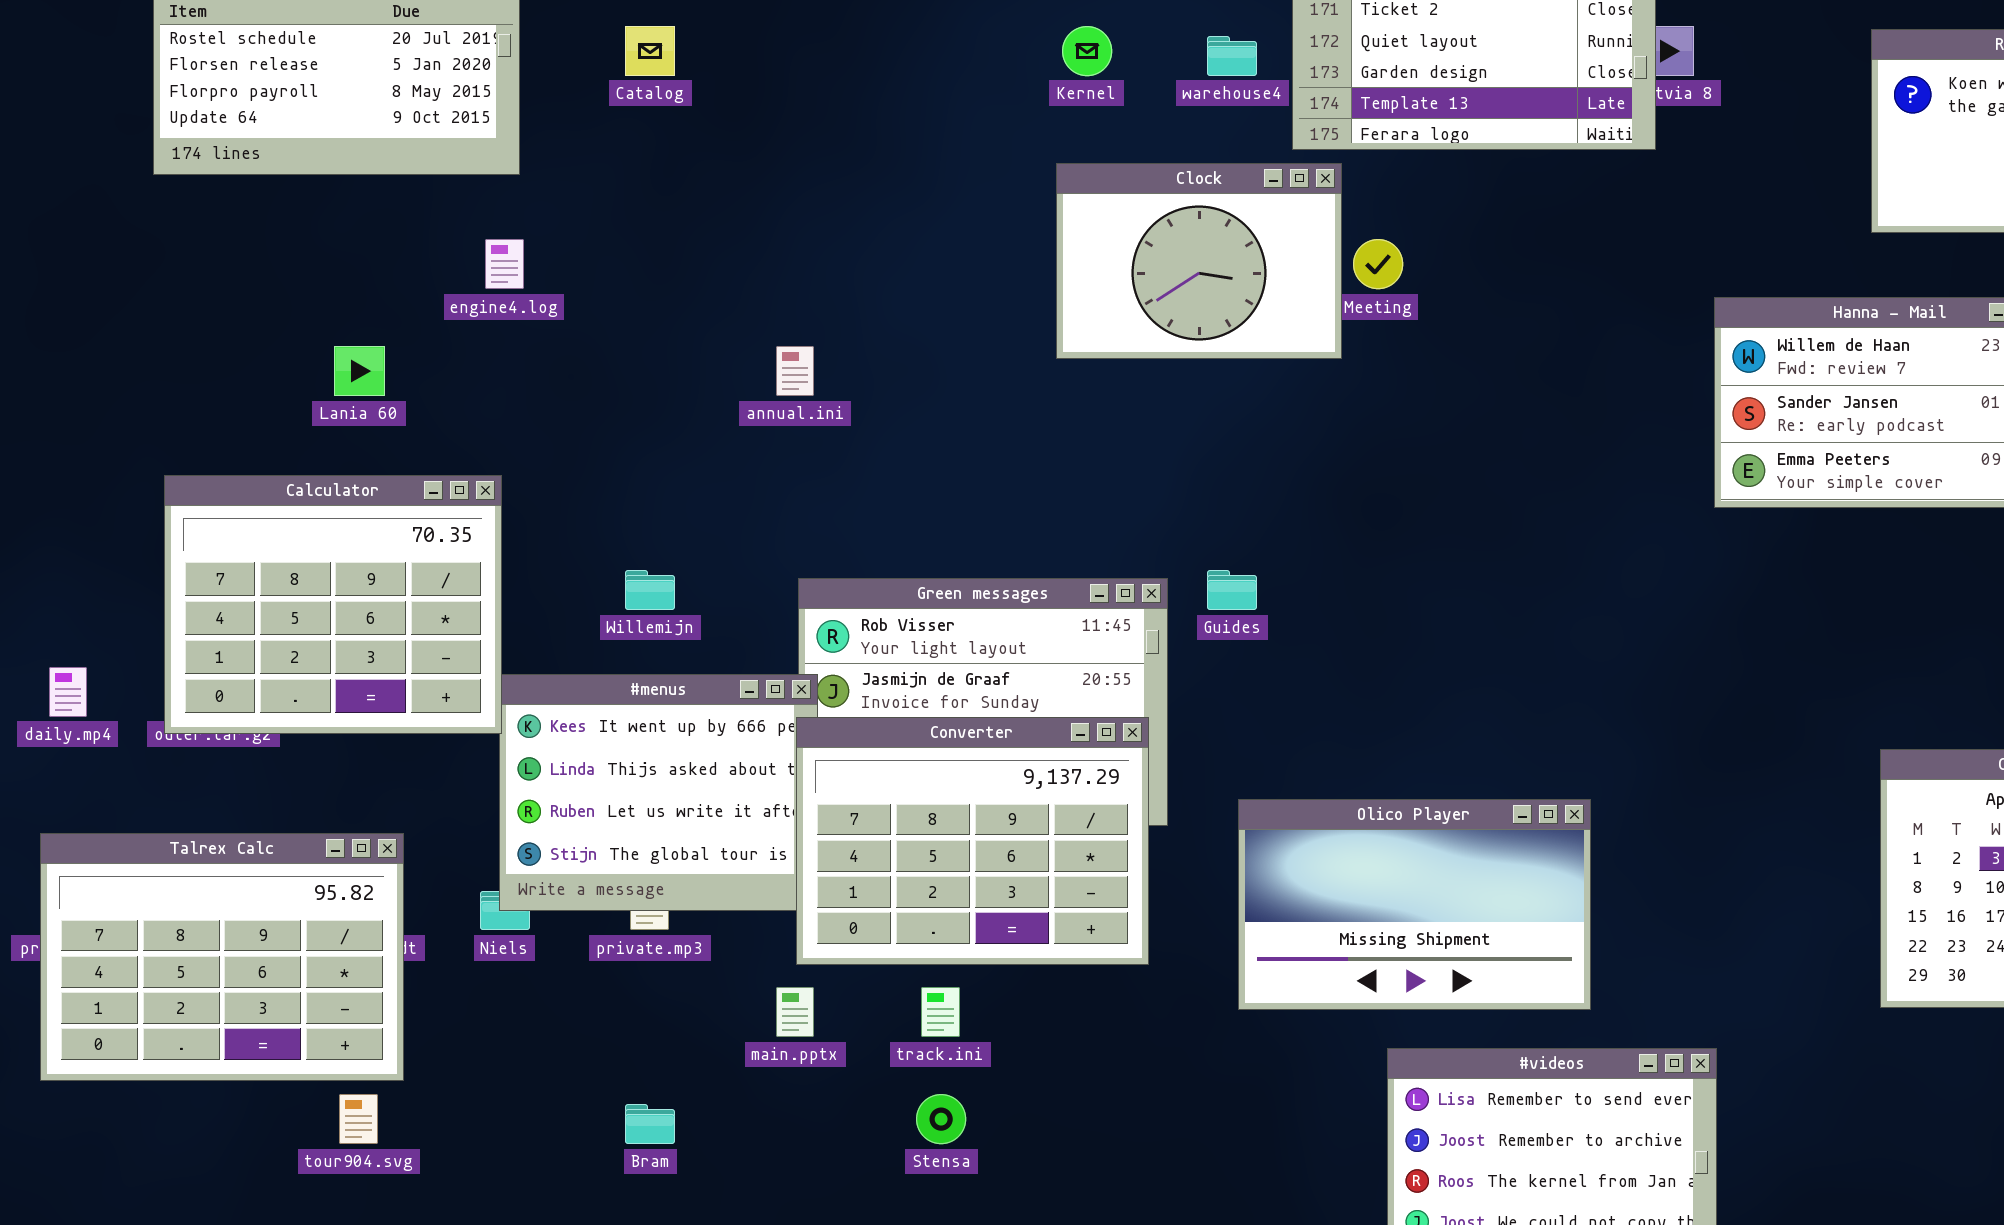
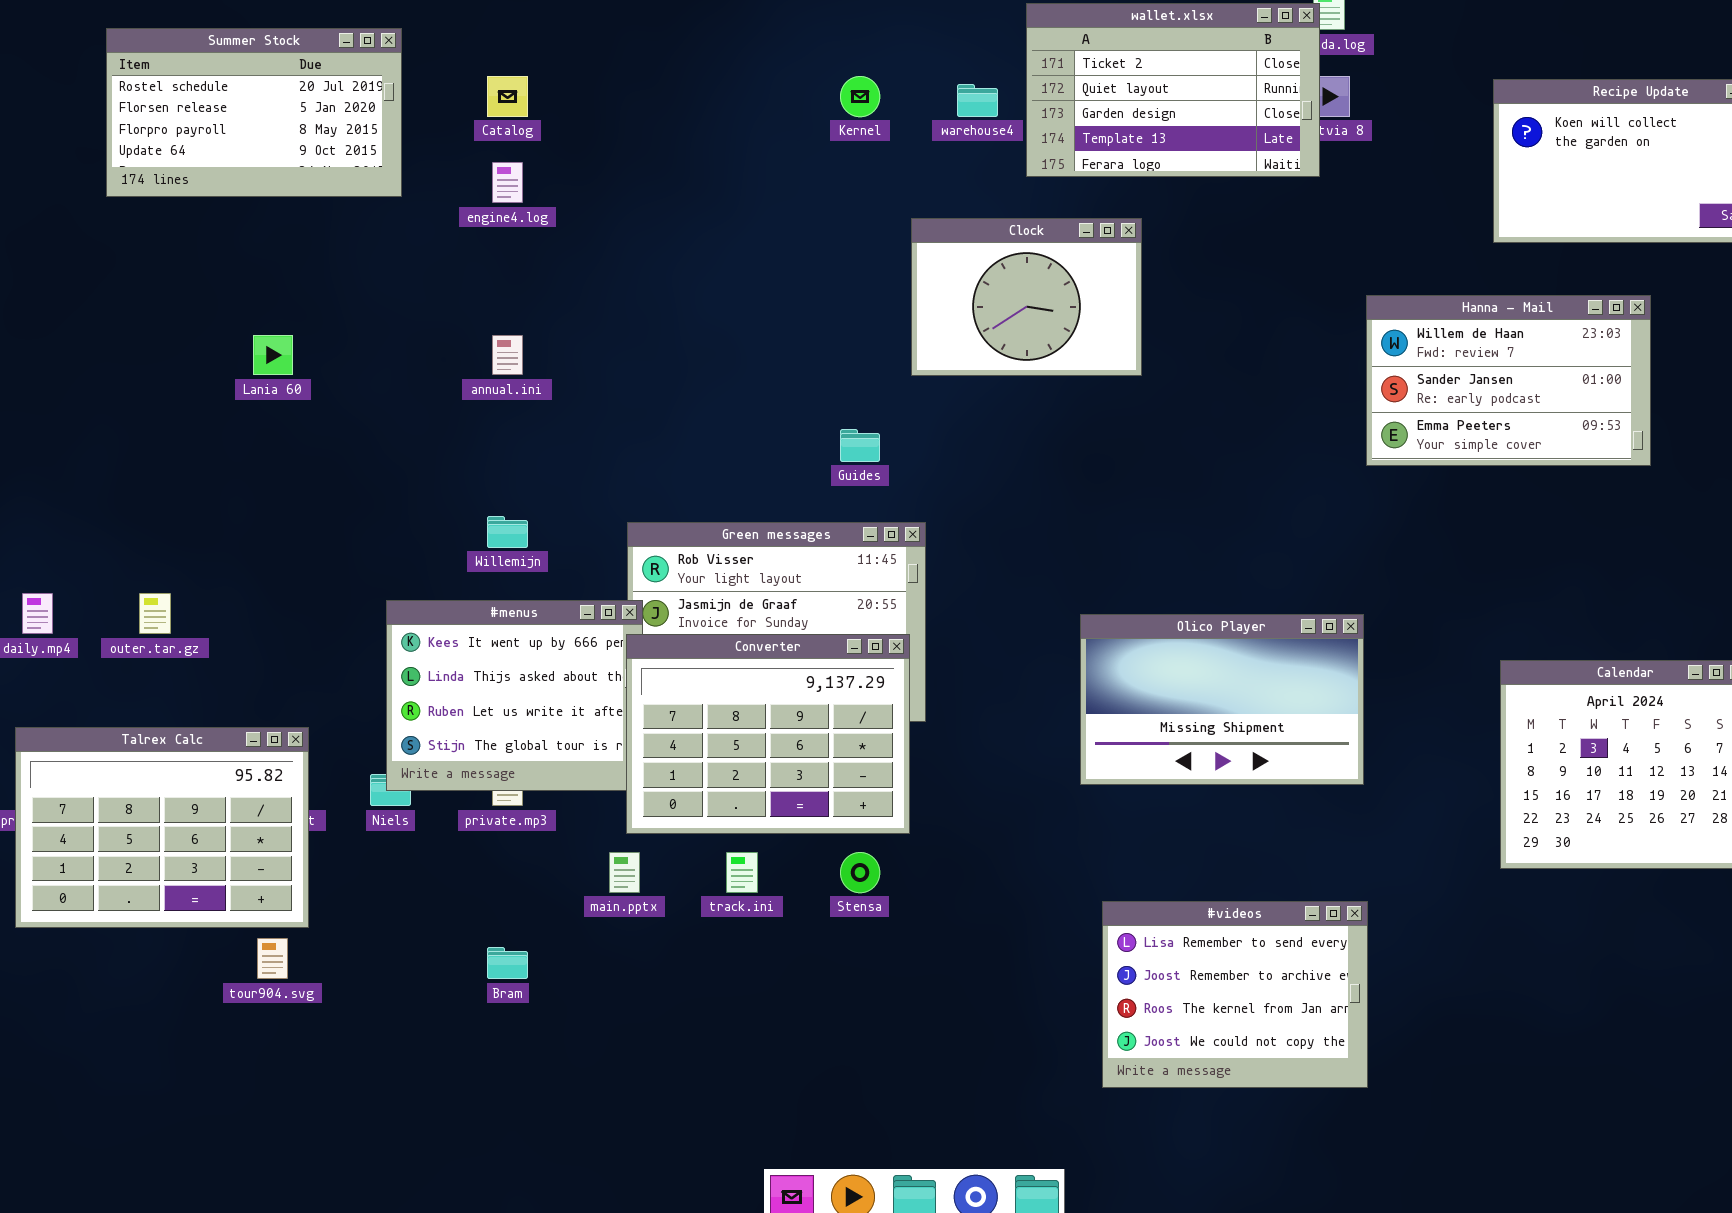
Clock: [1056,163,1342,359] -> [911,218,1142,376], moved
engine4.log: [485,239,524,289] -> [492,162,523,203], moved
annual.ini: [776,346,814,396] -> [492,335,523,375], moved
Calculator: [164,475,502,734] -> none, closed
Guides: [1207,570,1257,610] -> [840,429,880,462], moved
Olico Player: [1238,799,1591,1010] -> [1080,614,1364,785], moved
Stensa: [916,1094,966,1144] -> [840,852,880,893], moved

